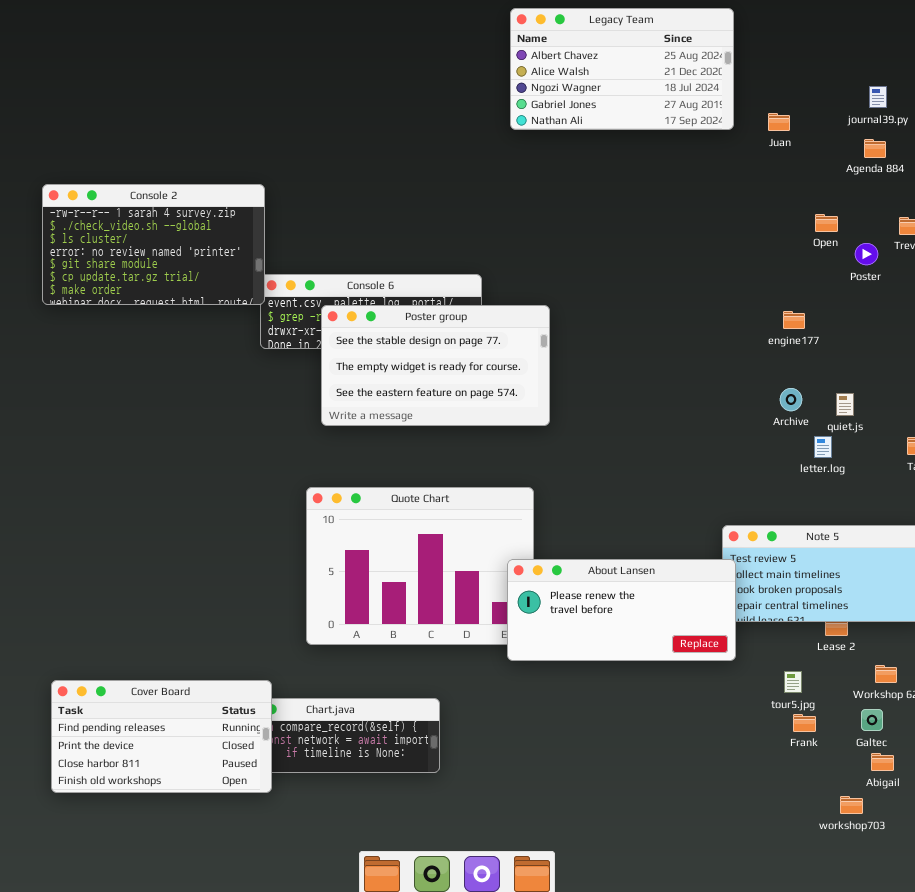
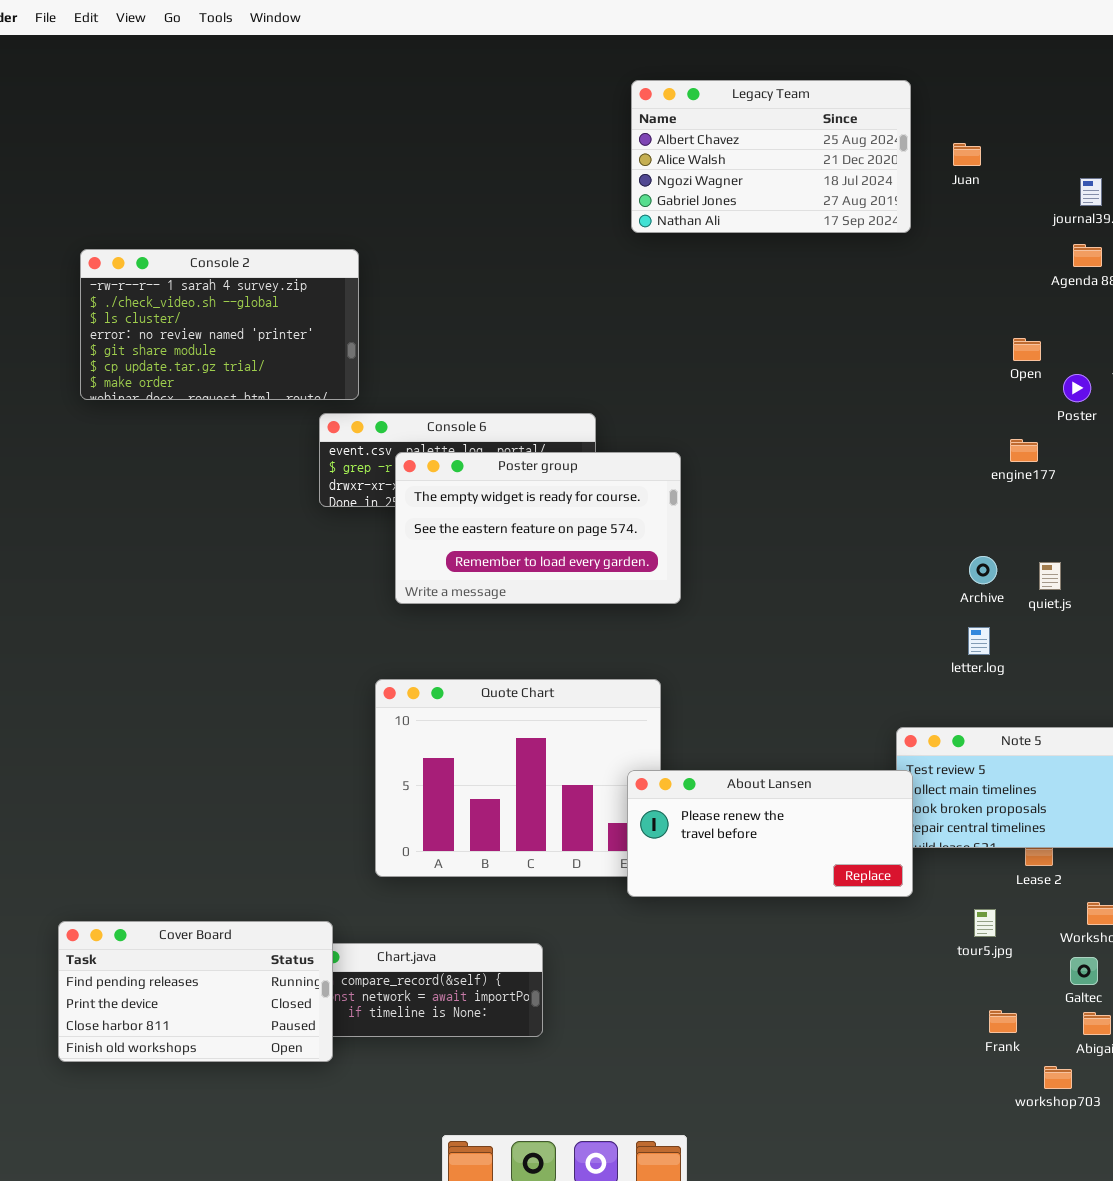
Juan: [768,113,790,131] -> [953,143,981,166], moved
Console 2: [42,184,265,305] -> [80,249,359,400], moved
Poster group: [321,305,550,426] -> [395,452,681,604], scrolled down 1 row
engine177: [783,311,805,329] -> [1010,439,1038,462], moved
letter.log: [814,436,832,458] -> [968,627,990,655], moved
Frank: [793,714,816,732] -> [989,1010,1017,1033], moved

